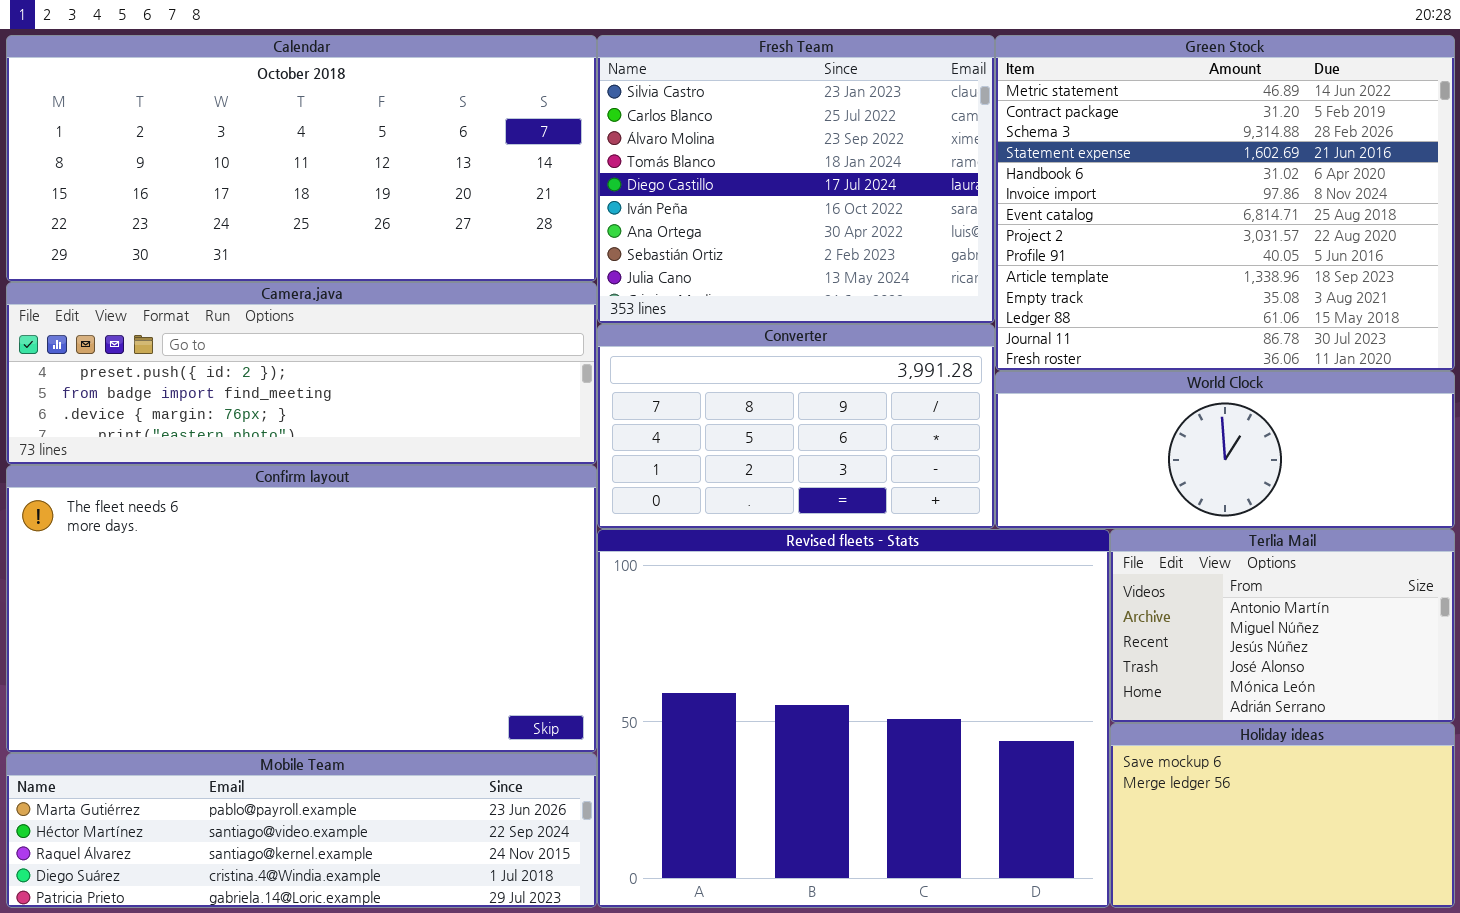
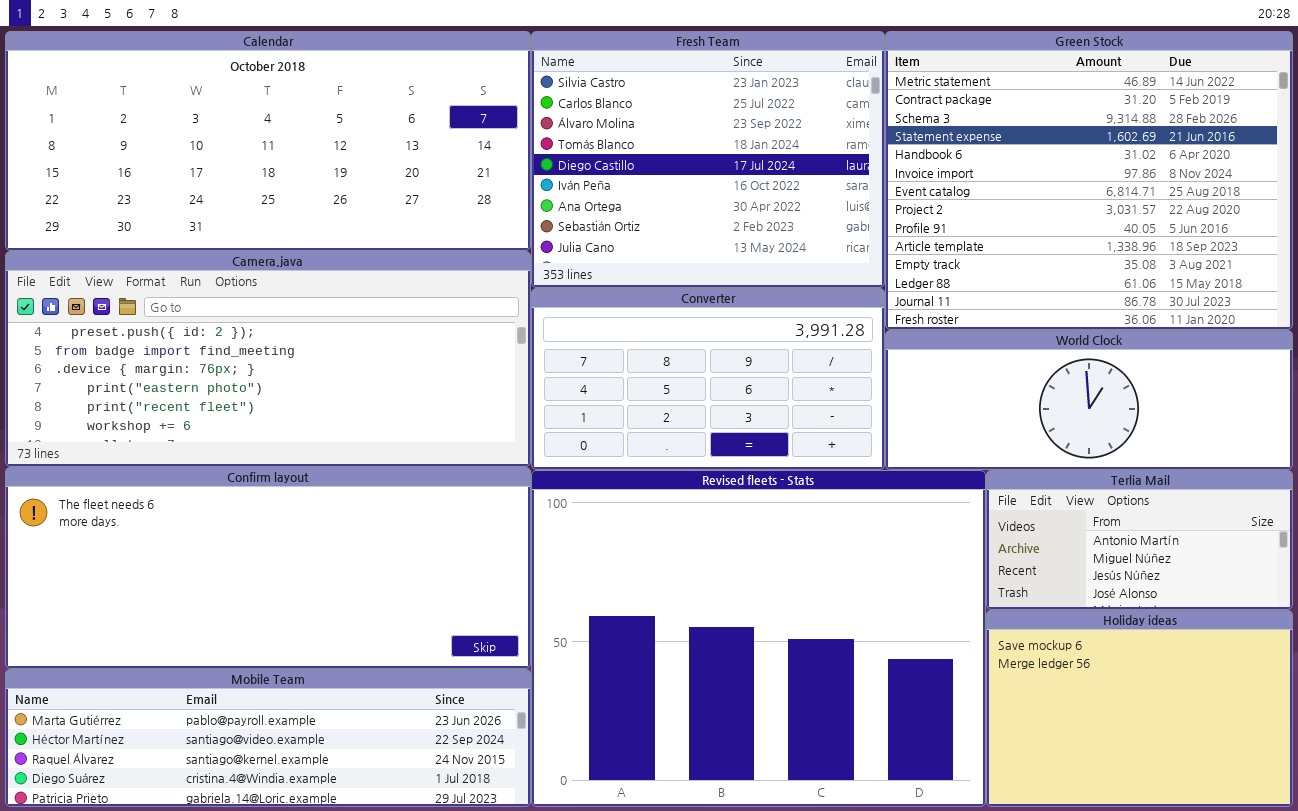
Camera.java: [6,282,597,465] -> [5,251,531,467], resized
Confirm layout: [6,465,597,753] -> [5,467,531,669], resized
Terlia Mail: [1110,529,1455,723] -> [986,470,1293,610], resized
Holiday ideas: [1110,723,1455,908] -> [986,610,1293,807], resized

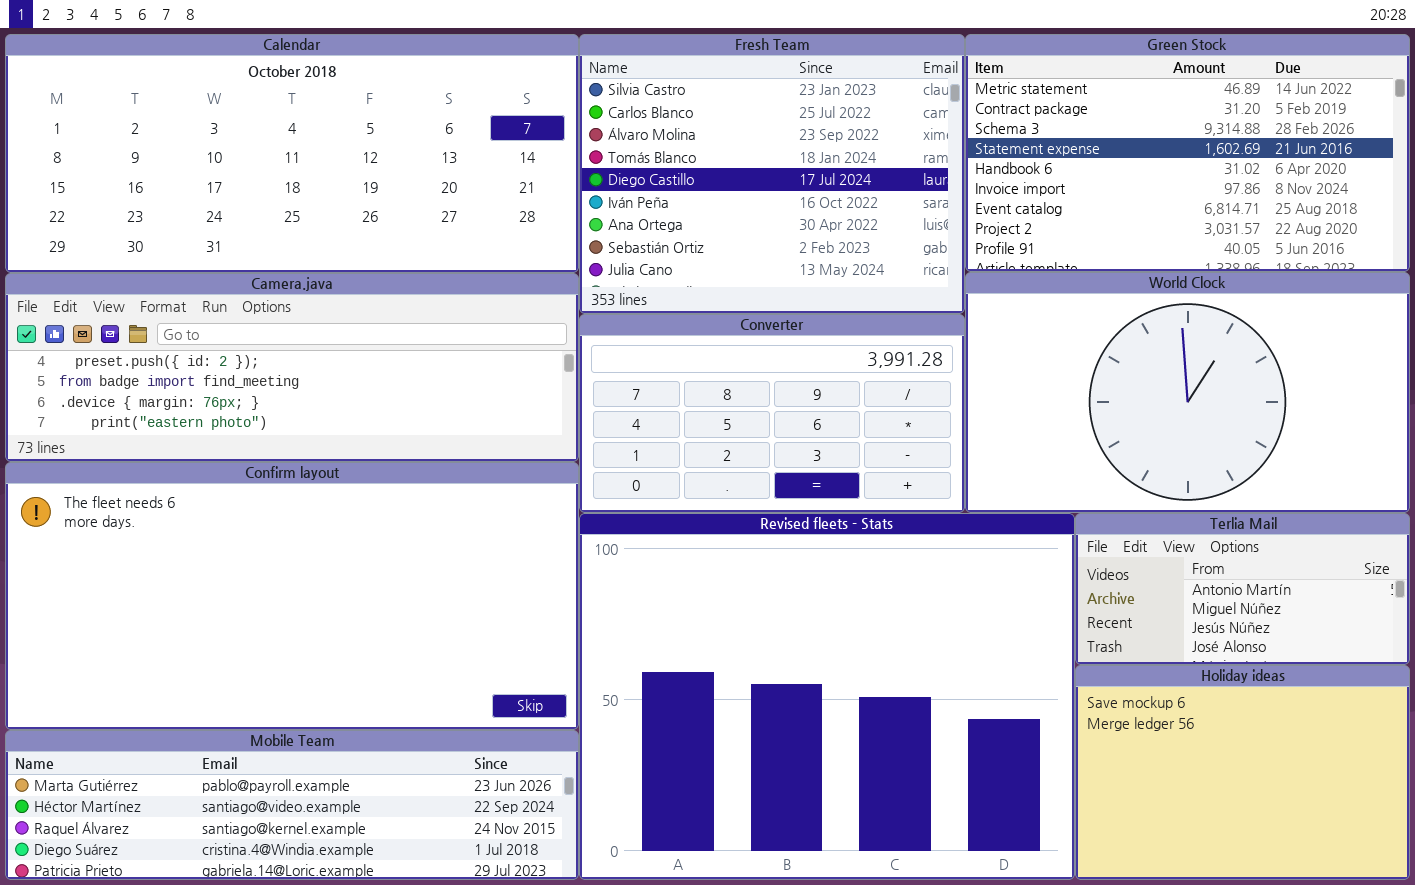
Green Stock: [885,31,1293,330] -> [965,34,1410,272], resized
Camera.java: [5,251,531,467] -> [5,273,579,462], resized
World Clock: [885,330,1293,470] -> [965,272,1410,513], resized
Confirm layout: [5,467,531,669] -> [5,462,579,730], resized

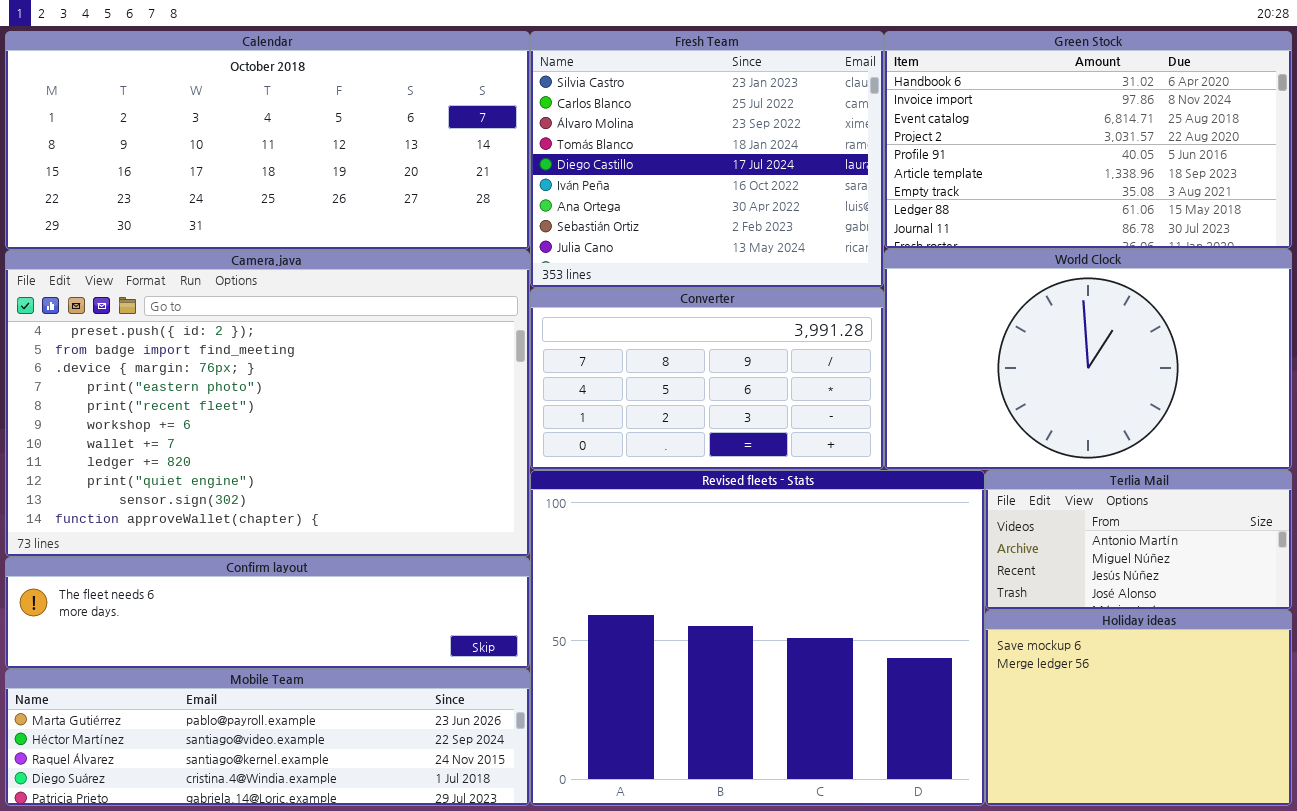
Green Stock: [965,34,1410,272] -> [884,31,1292,249], scrolled down 4 rows
Camera.java: [5,273,579,462] -> [5,250,530,557], resized
Confirm layout: [5,462,579,730] -> [5,557,530,669], resized

